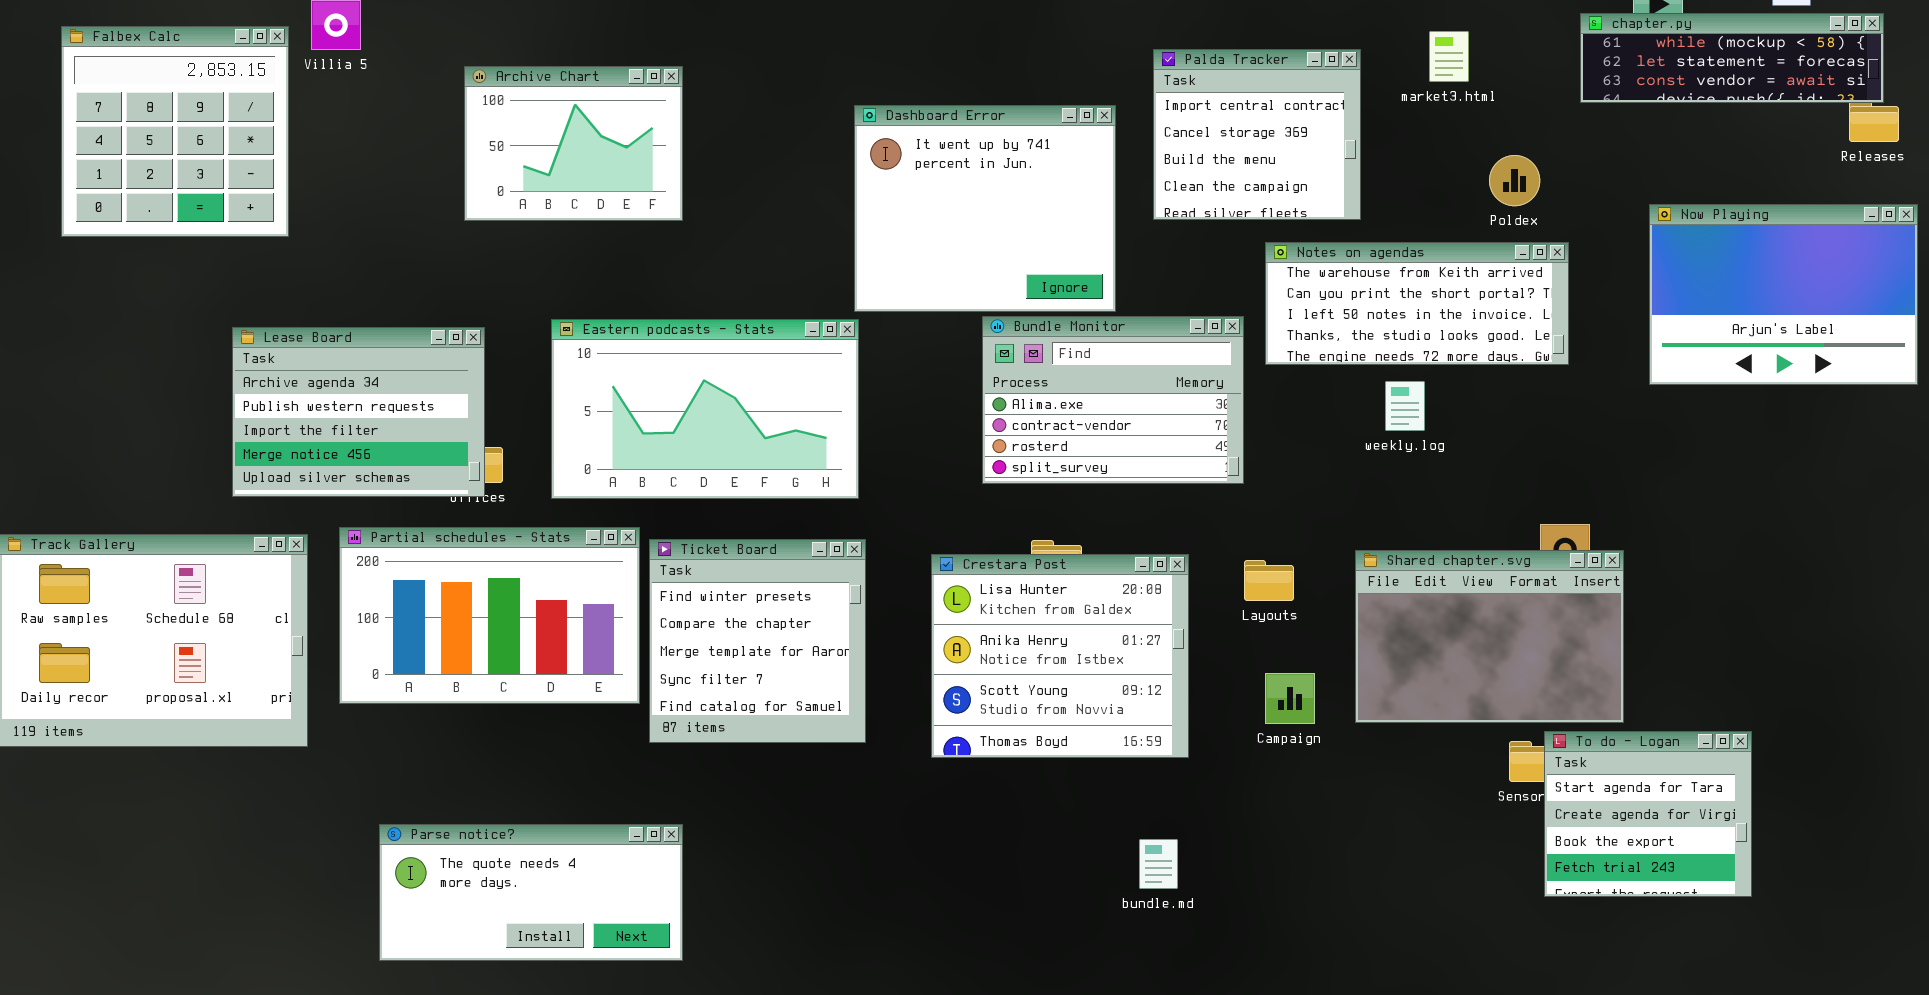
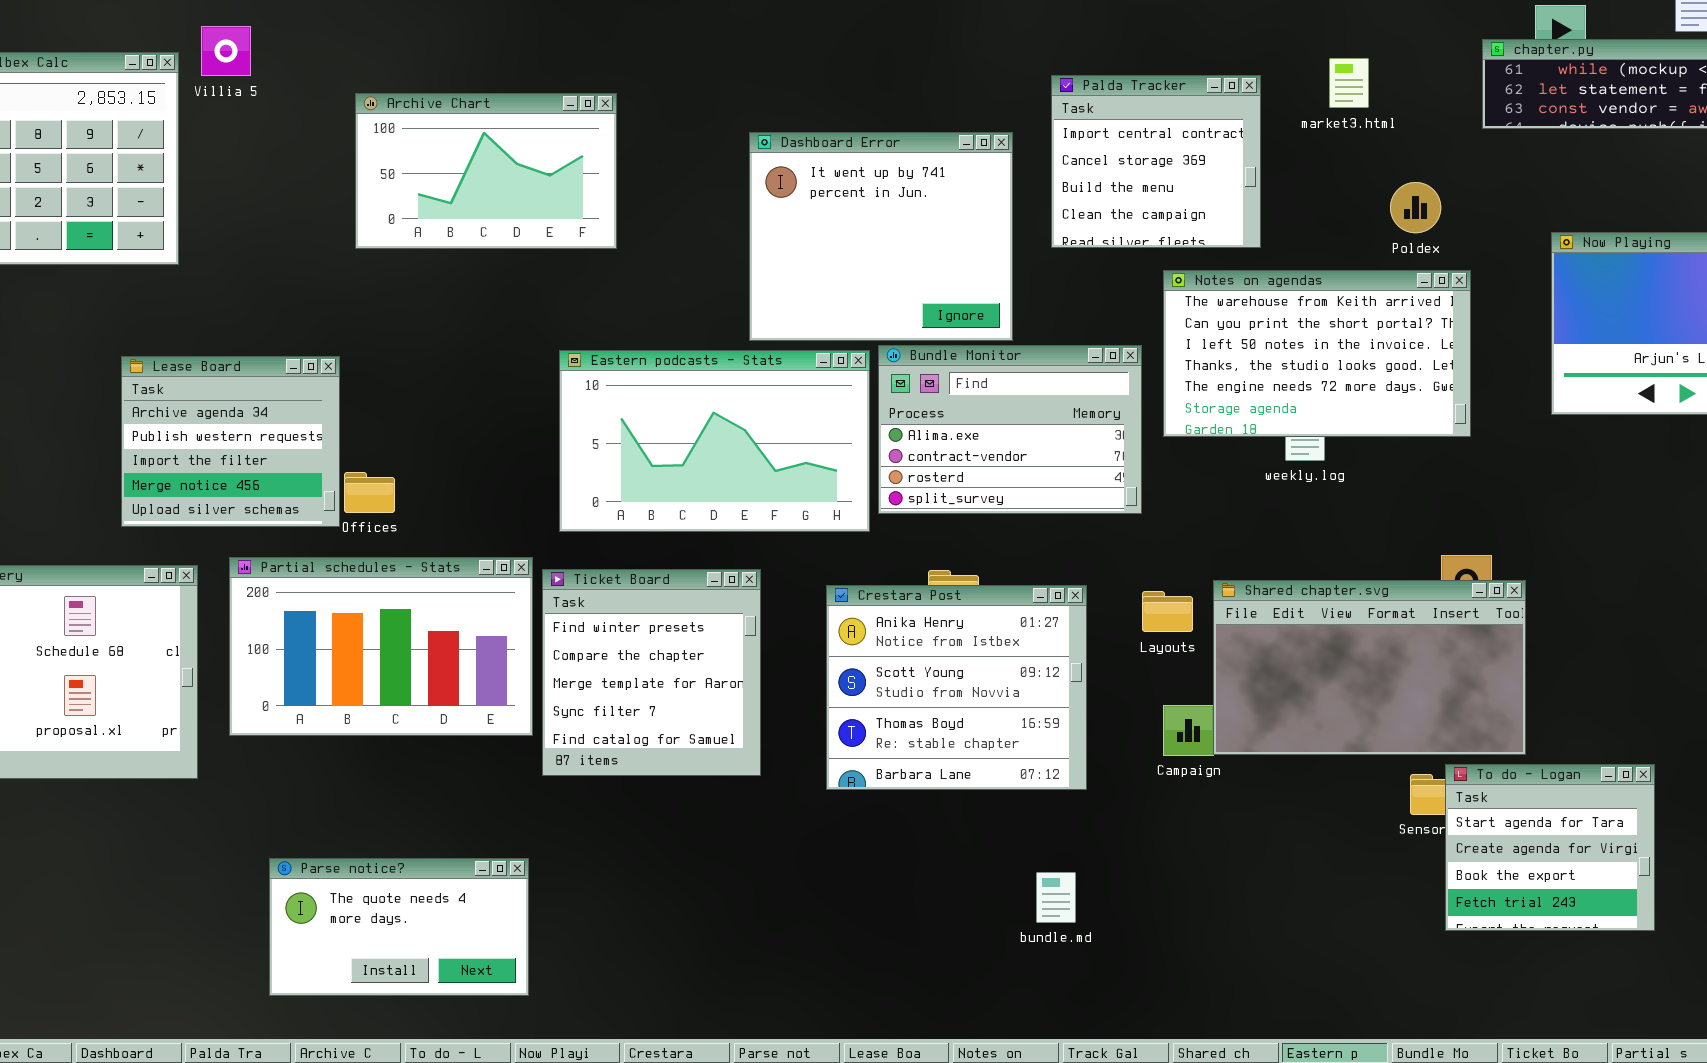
Archive Chart: [464,66,683,221] -> [355,93,617,249], resized
Notes on agendas: [1265,242,1569,365] -> [1163,270,1471,437], resized
Eastern podcasts - Stats: [551,319,859,499] -> [559,350,870,532], moved
Lease Board: [232,327,485,497] -> [121,356,340,527], resized
Shared chapter.svg: [1355,550,1624,723] -> [1213,580,1526,755], resized
Crestara Post: [931,554,1189,758] -> [826,585,1087,790], scrolled down 1 row
Parse notice?: [379,824,683,961] -> [269,858,529,996], resized

